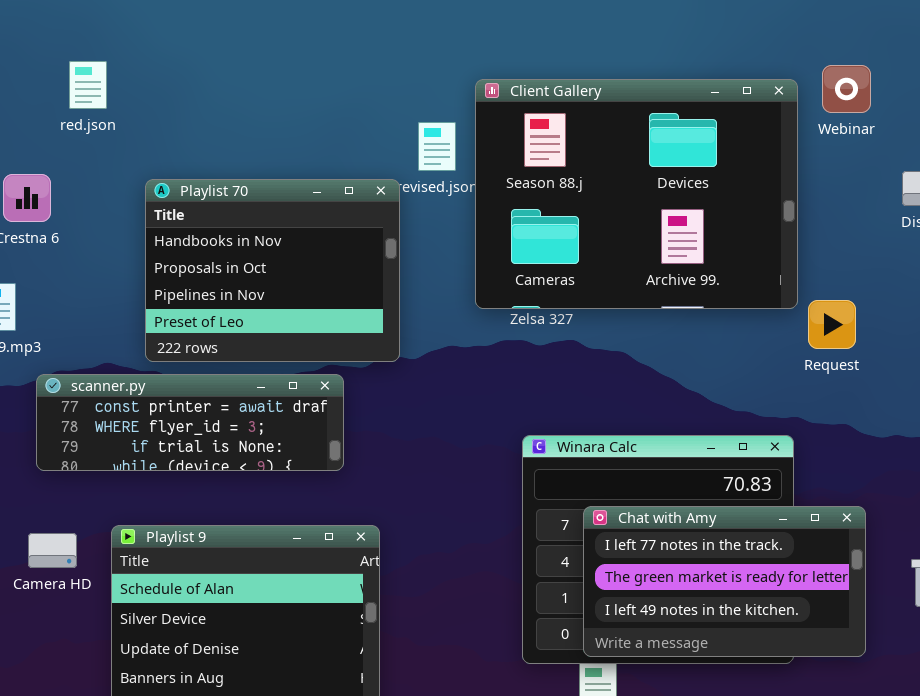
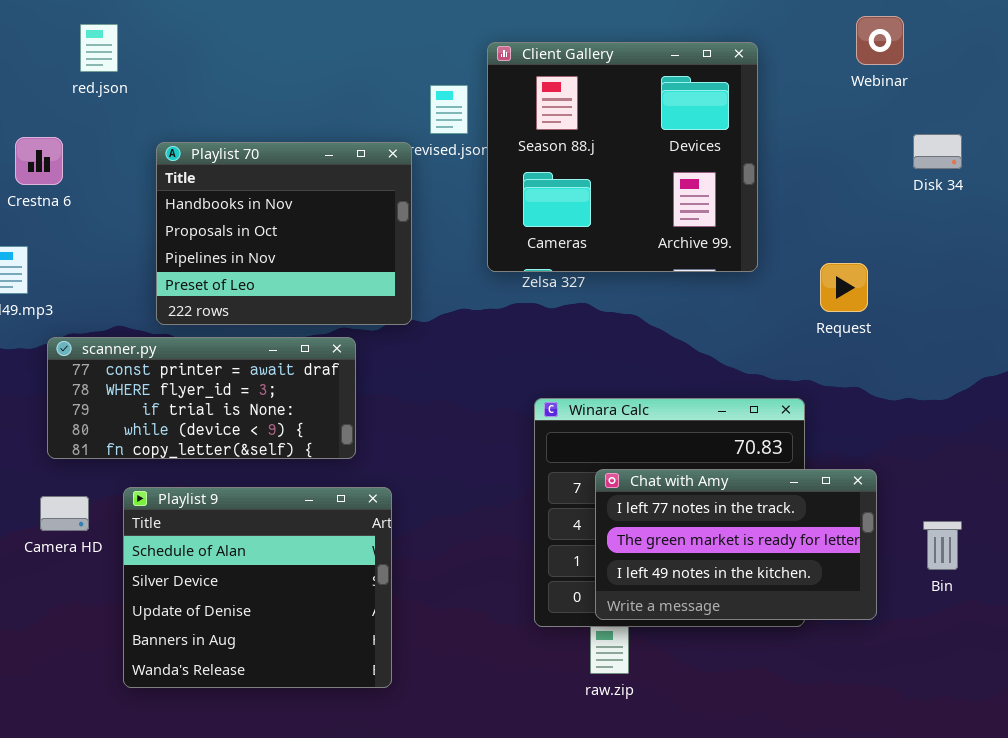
Webinar: [822,65,871,113] -> [856,16,904,65], moved
Client Gallery: [475,79,798,309] -> [487,42,758,272], resized
scanner.py: [36,374,344,471] -> [47,337,356,459], resized

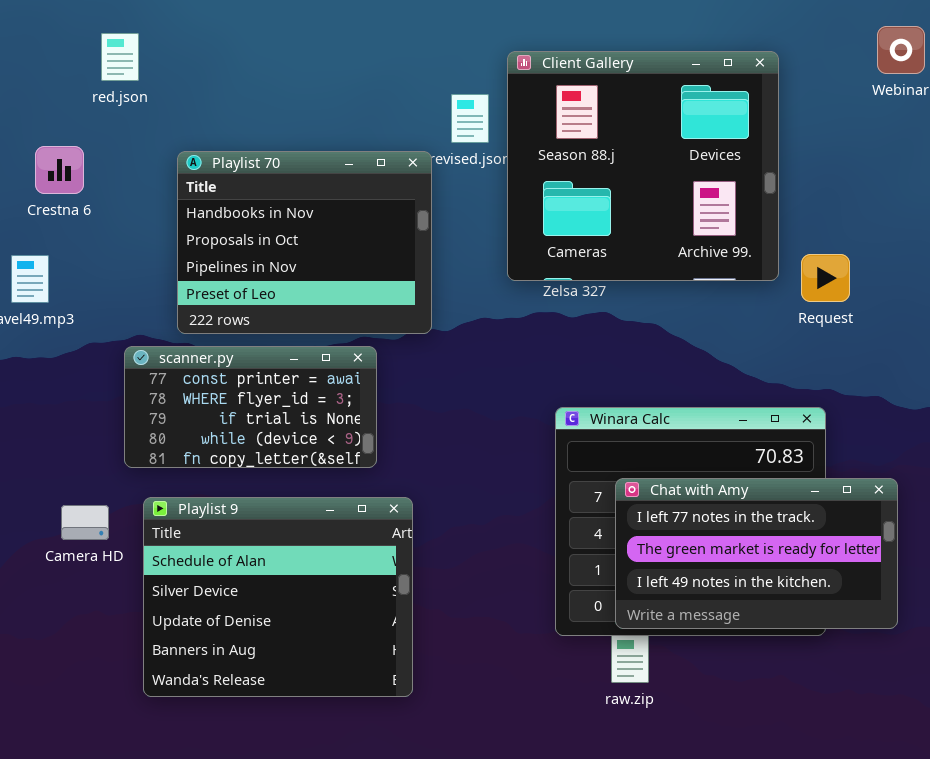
Request: [820,263,868,312] -> [801,254,850,302], moved
scanner.py: [47,337,356,459] -> [124,346,377,468], resized

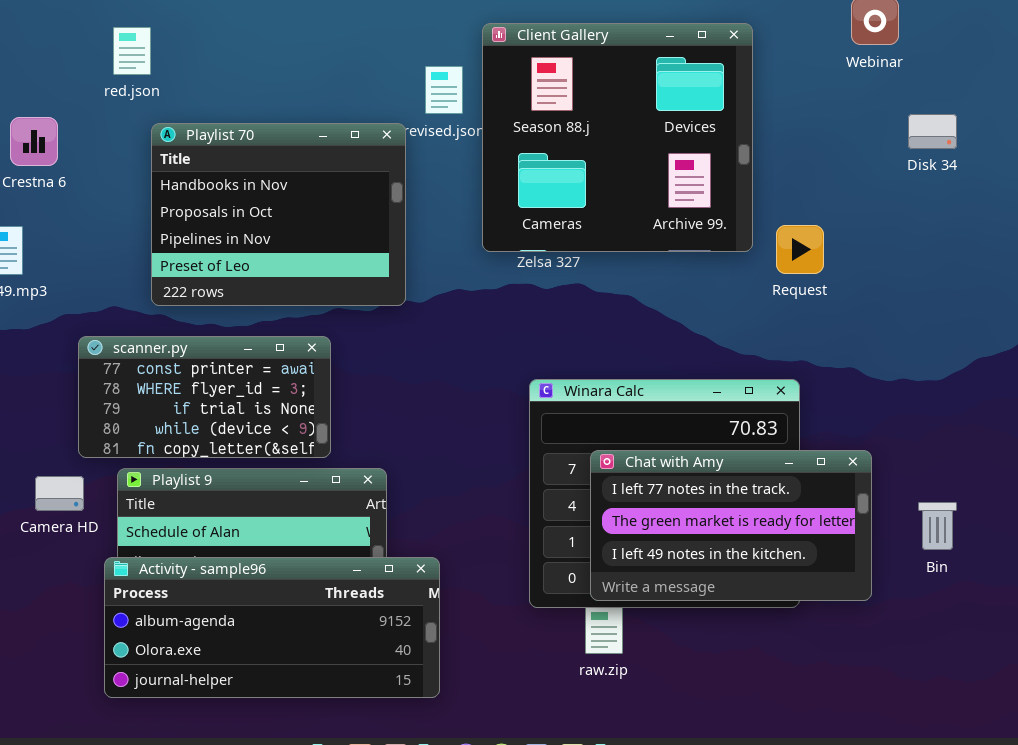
red.json: [101,33,139,81] -> [113,27,151,75], moved
scanner.py: [124,346,377,468] -> [78,336,331,458], moved
Activity - sample96: none -> [104,557,440,698], opened

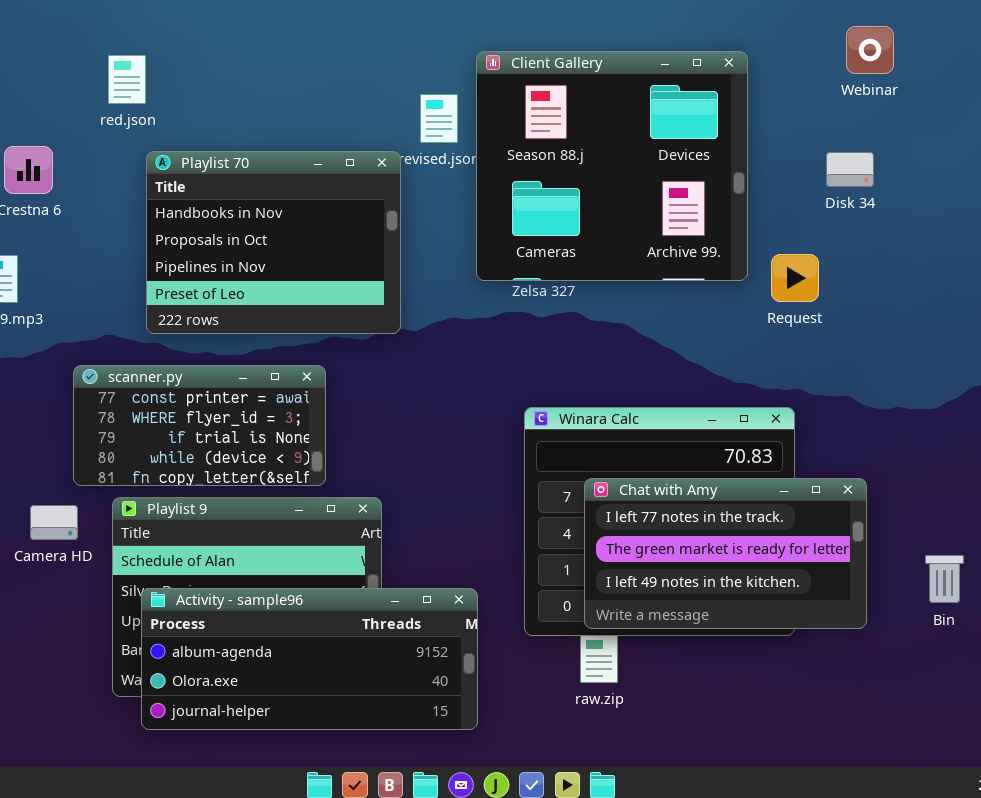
Disk 34: [908,114,957,149] -> [826,152,874,187], moved
Bin: [918,502,957,550] -> [925,555,964,603], moved
Activity - sample96: [104,557,440,698] -> [141,588,478,730], moved

